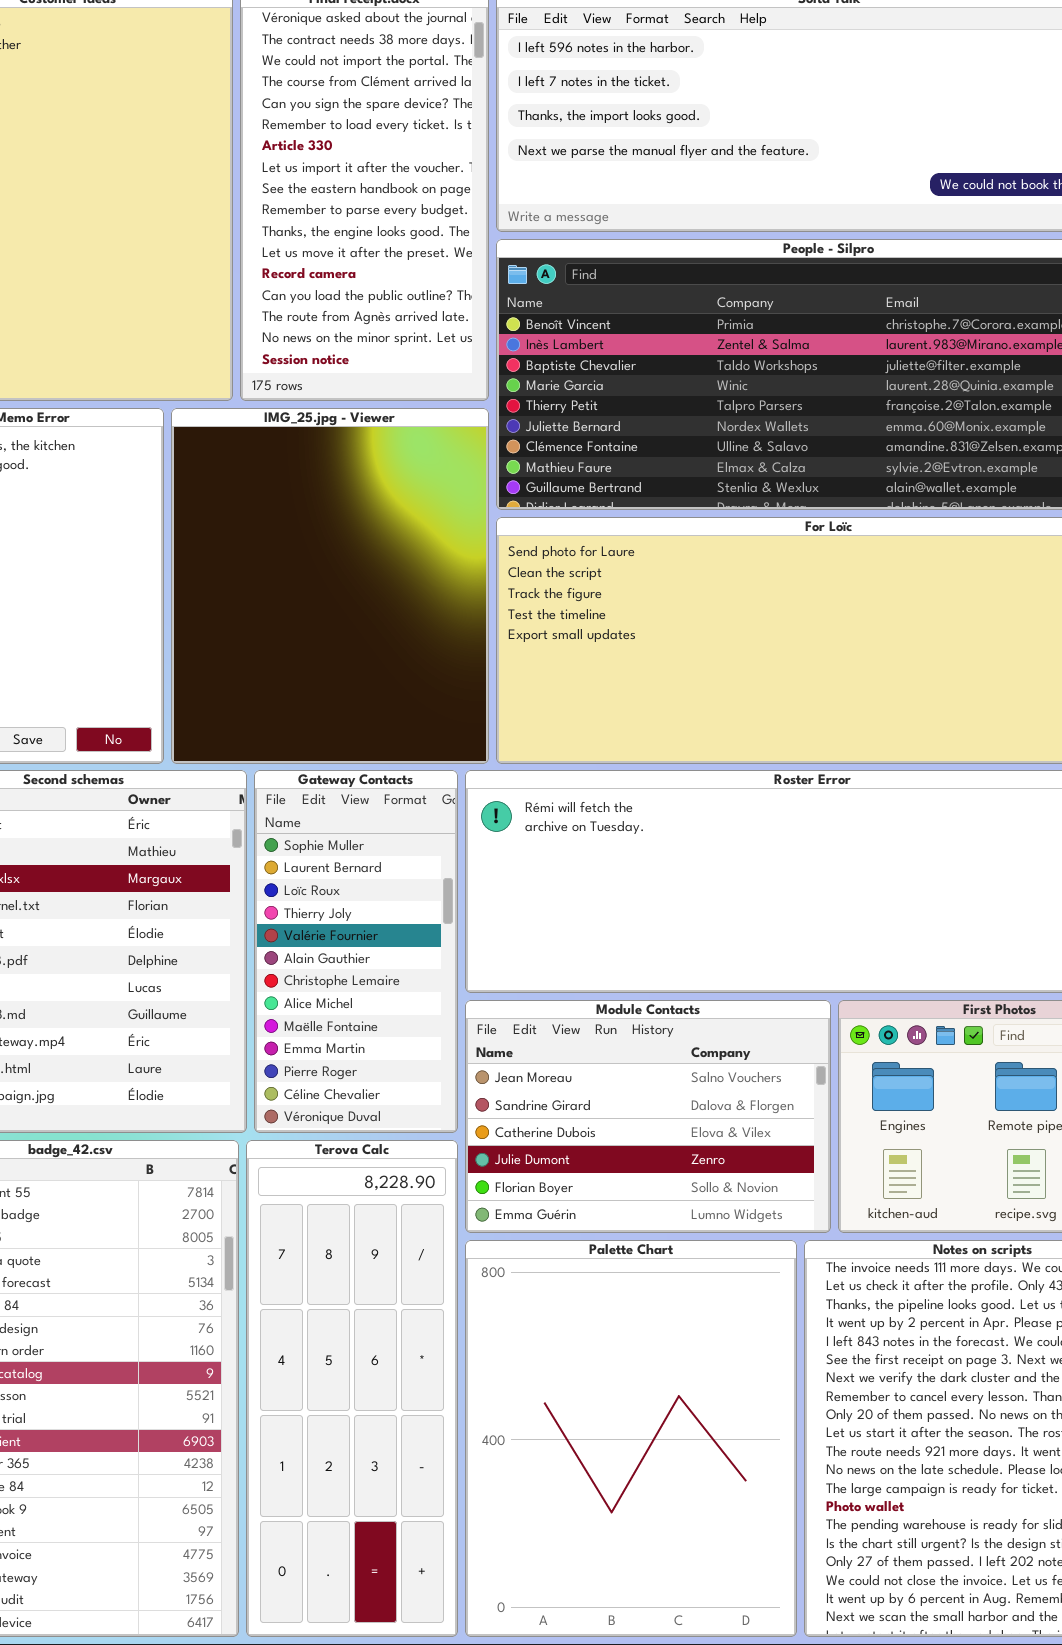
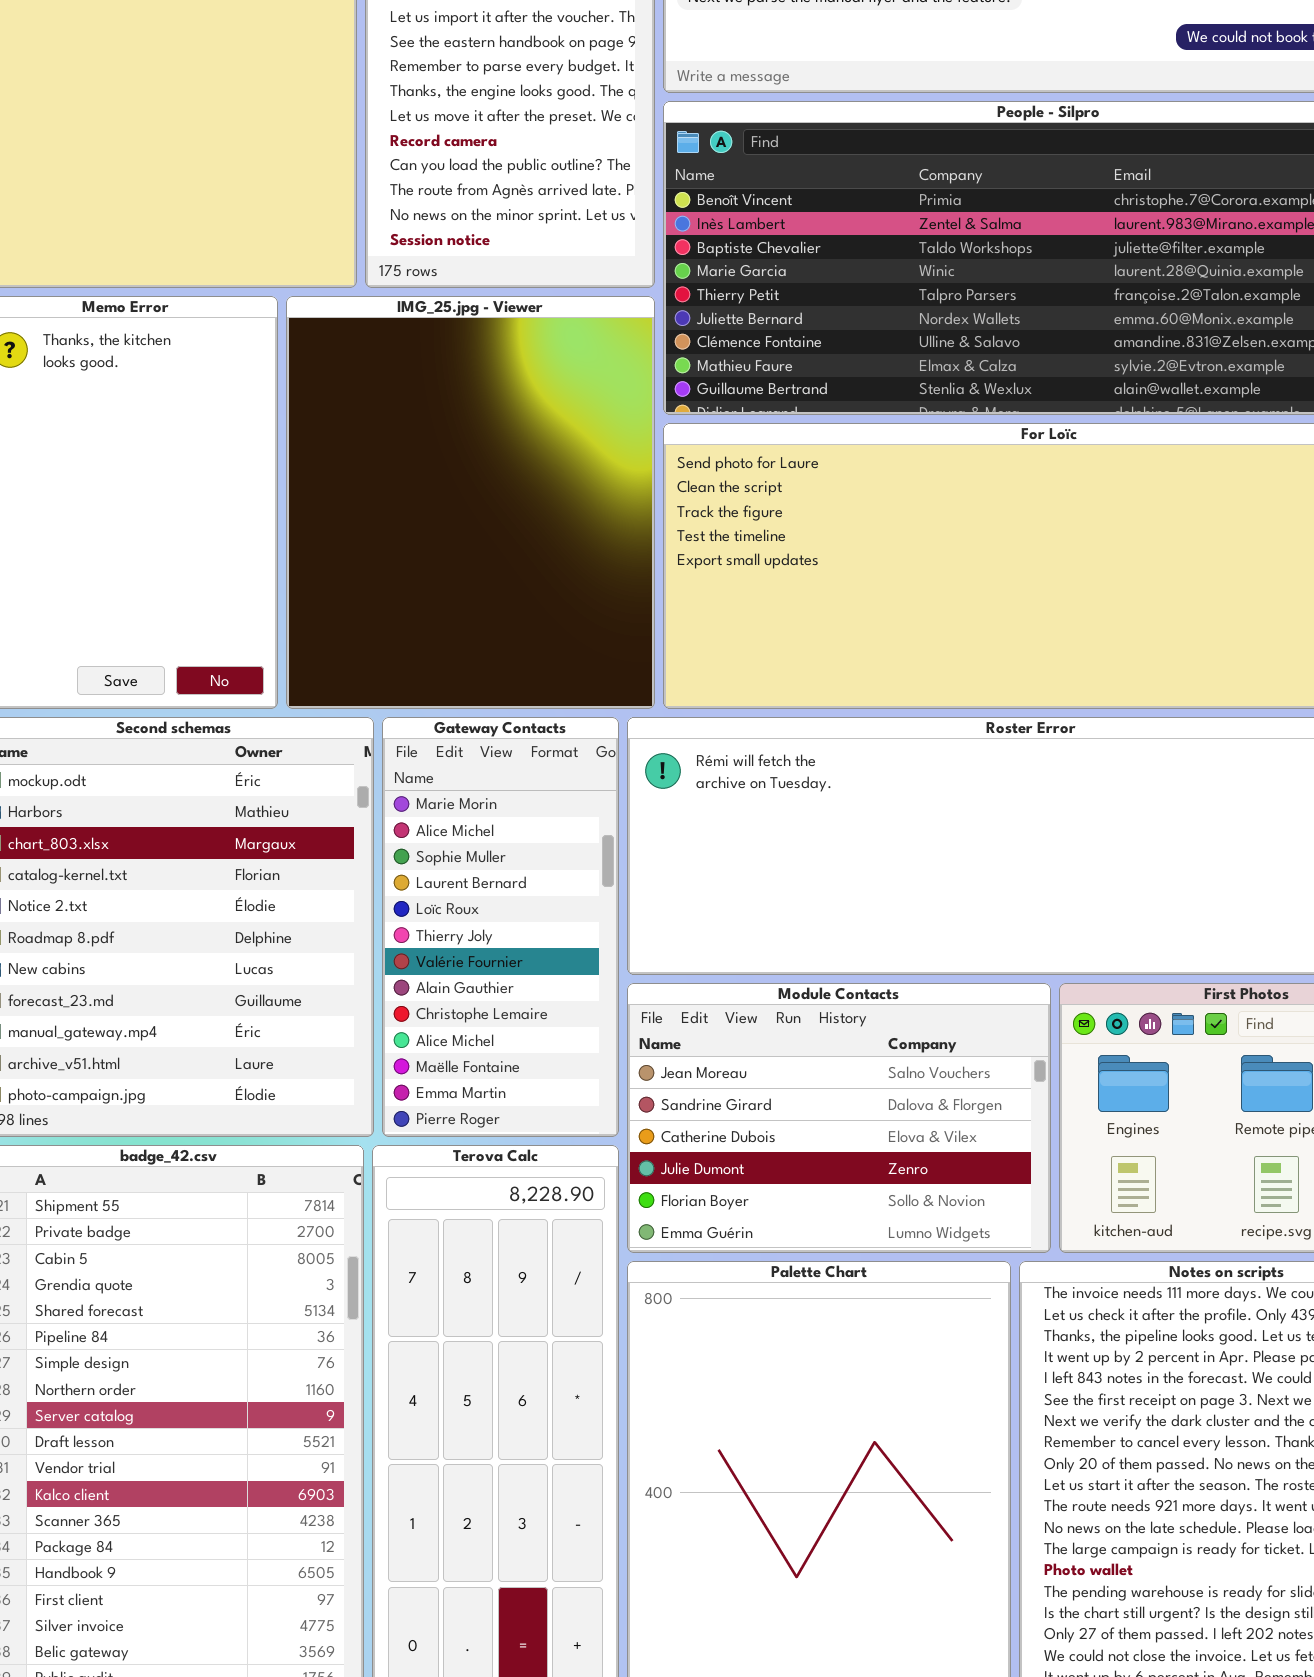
Gateway Contacts: [254,770,458,1133] -> [382,717,619,1137], scrolled up 2 rows

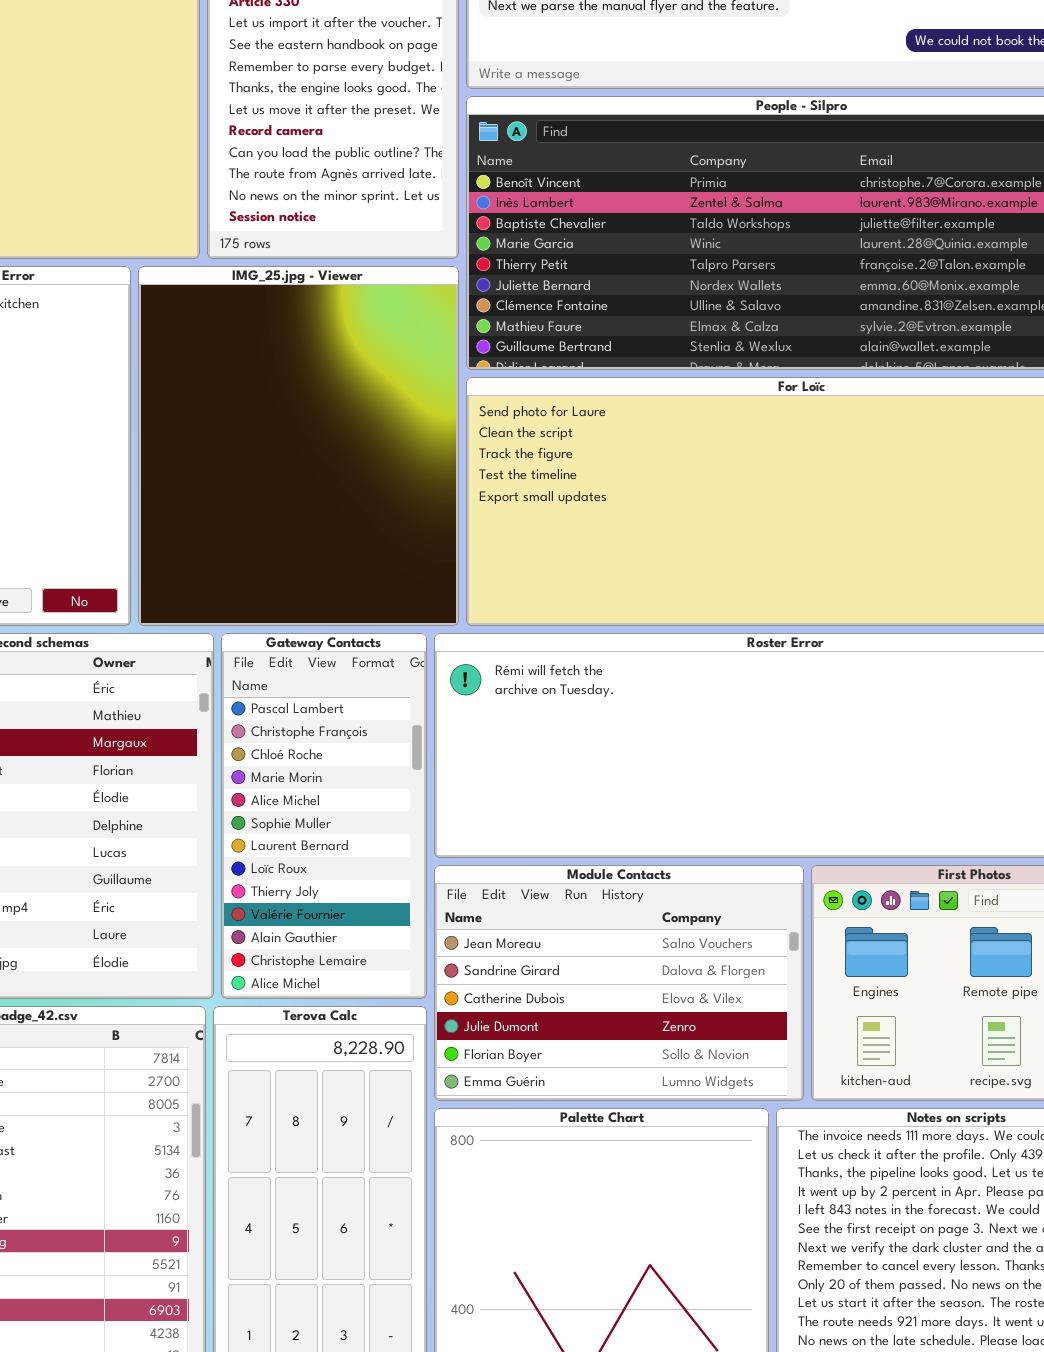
Gateway Contacts: [382,717,619,1137] -> [221,633,427,999], scrolled up 3 rows

